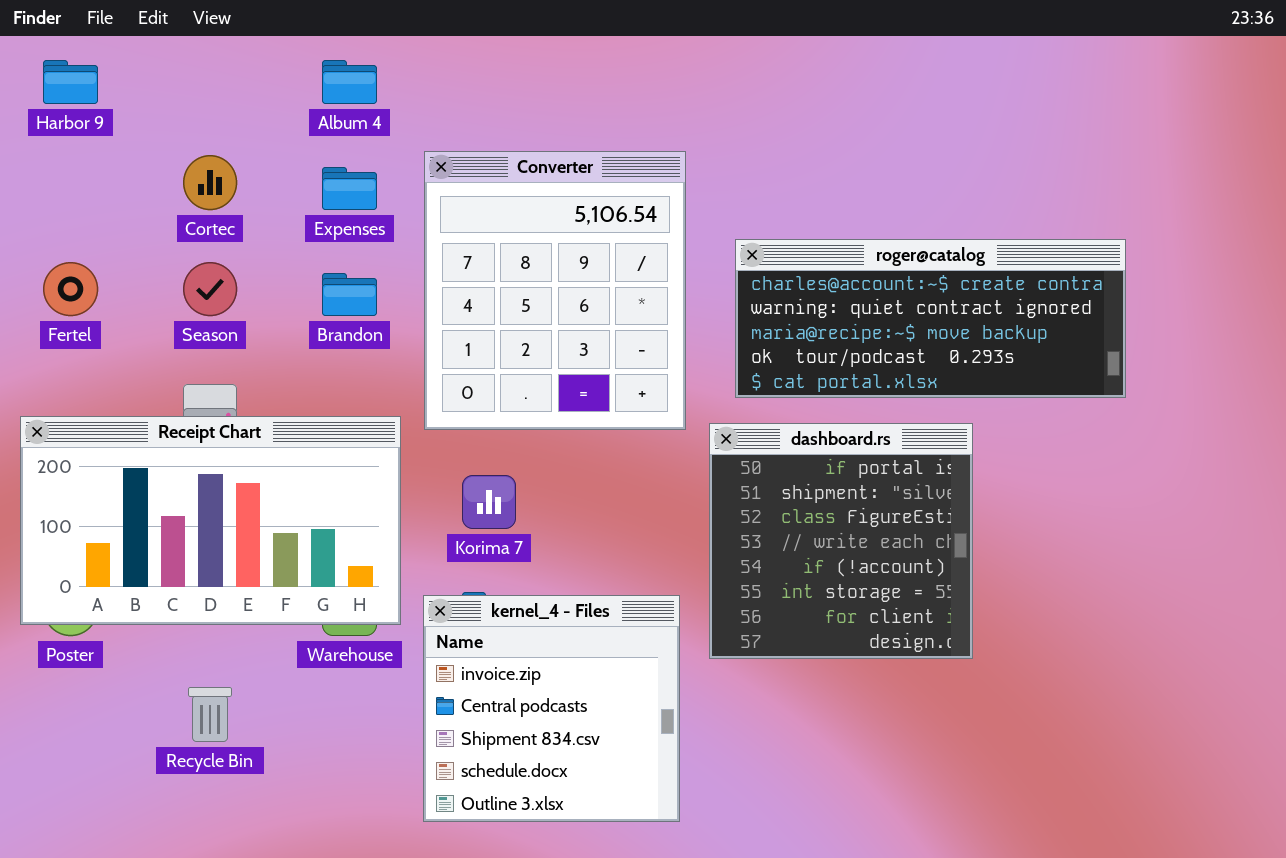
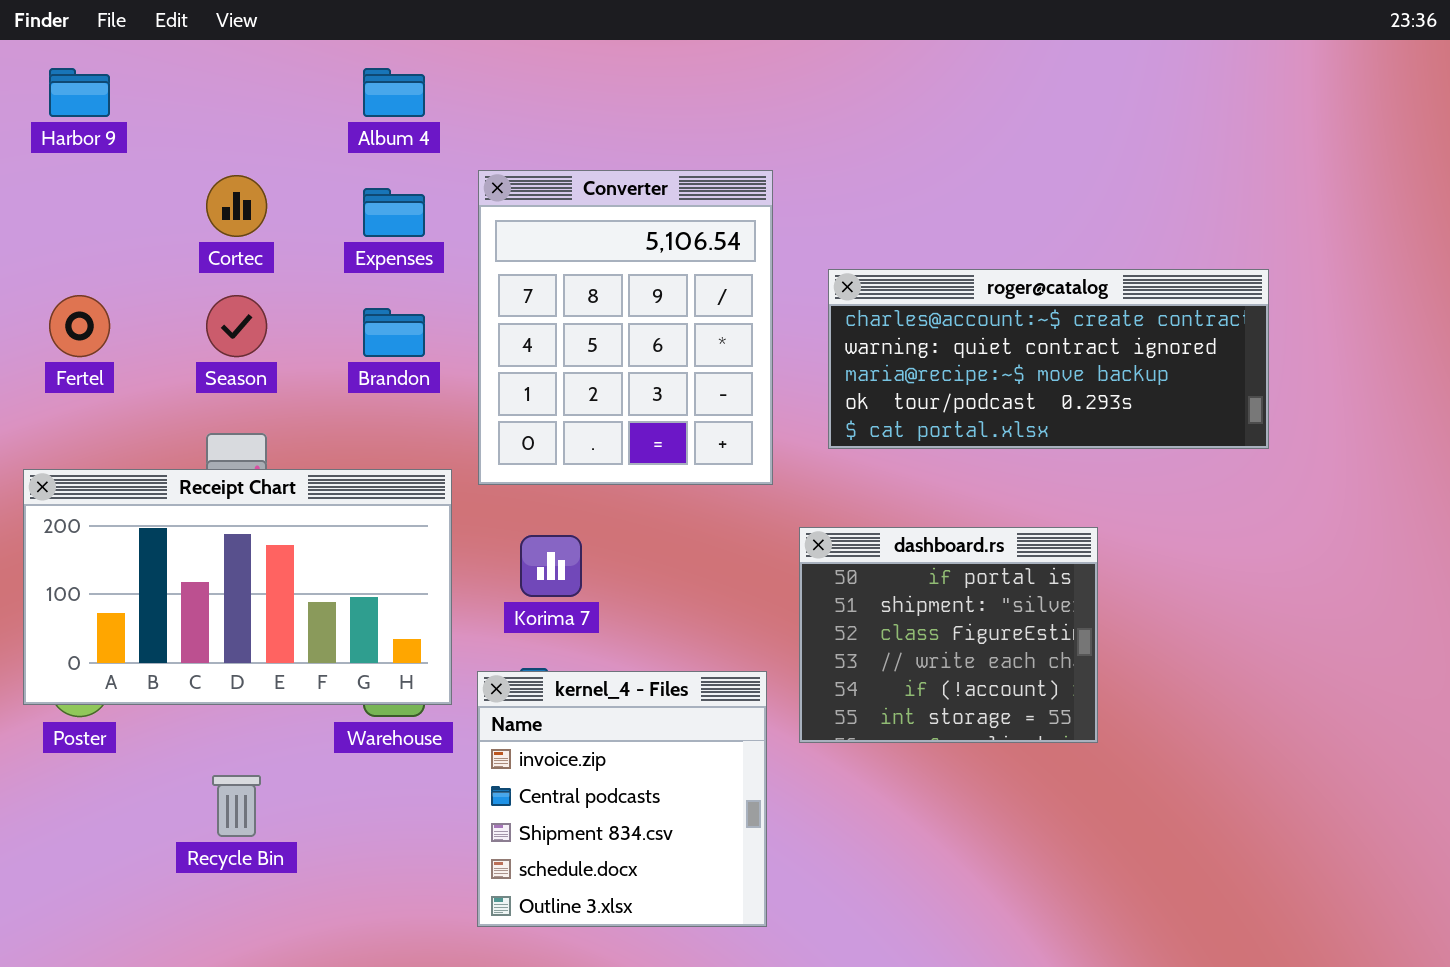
dashboard.rs: [709,423,973,659] -> [799,527,1098,743], resized

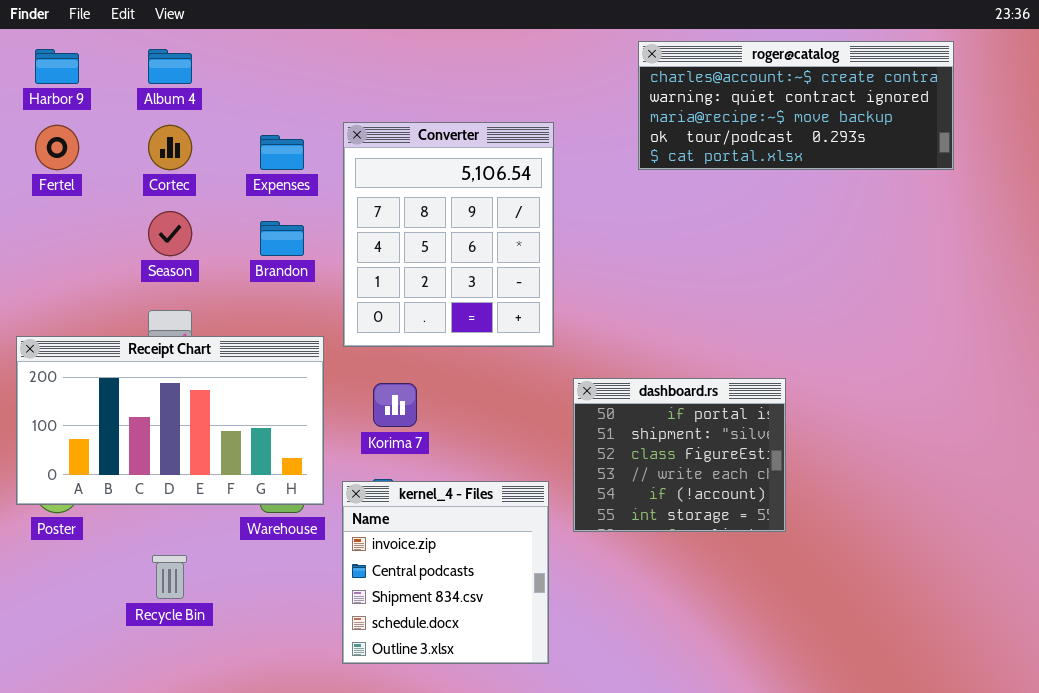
Album 4: [363,68,425,117] -> [148,49,192,84], moved
roger@catalog: [828,269,1269,449] -> [638,41,954,170], moved
Fertel: [49,295,110,357] -> [35,125,79,170], moved

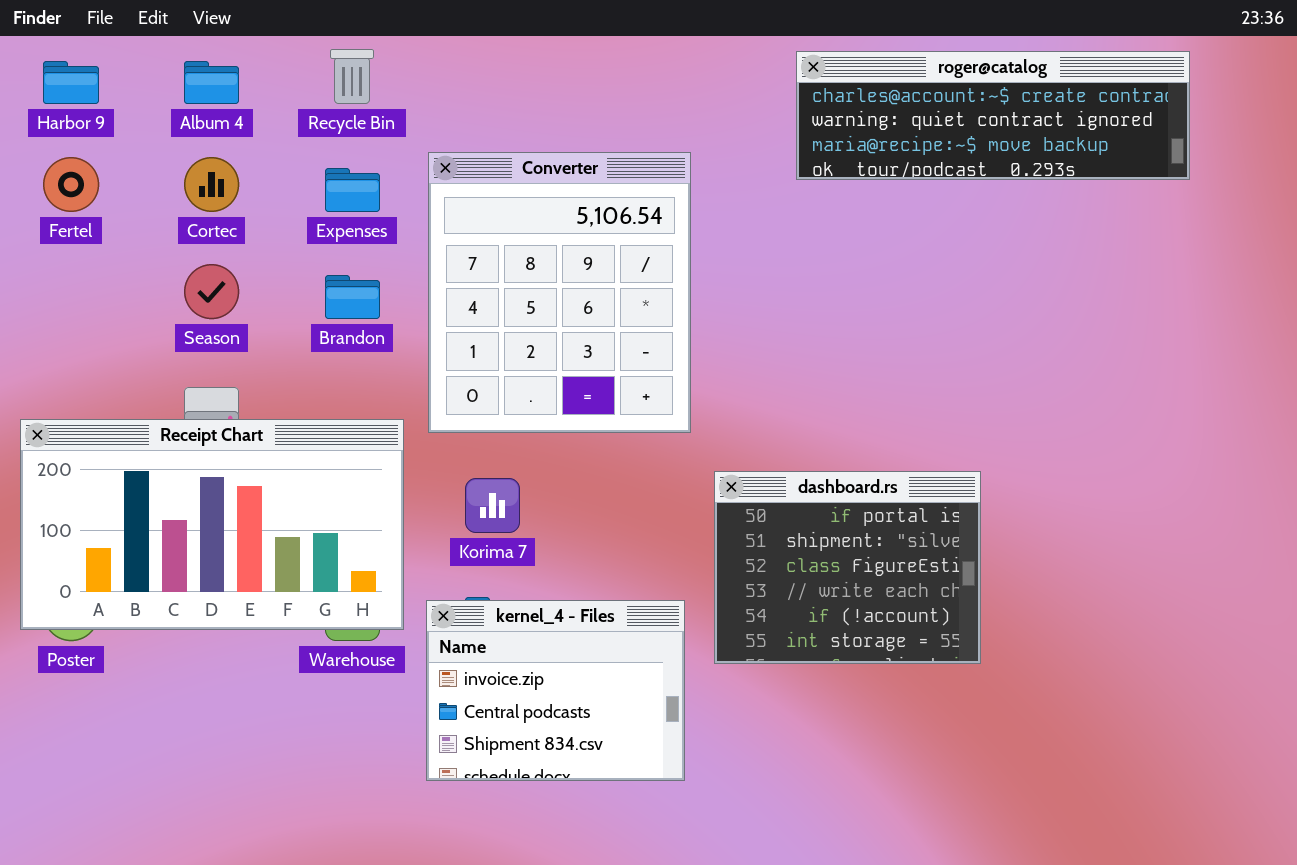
roger@catalog: [638,41,954,170] -> [796,51,1190,180], resized
kernel_4 - Files: [342,481,549,664] -> [426,600,685,781], resized
Recycle Bin: [152,555,187,599] -> [330,49,374,104], moved

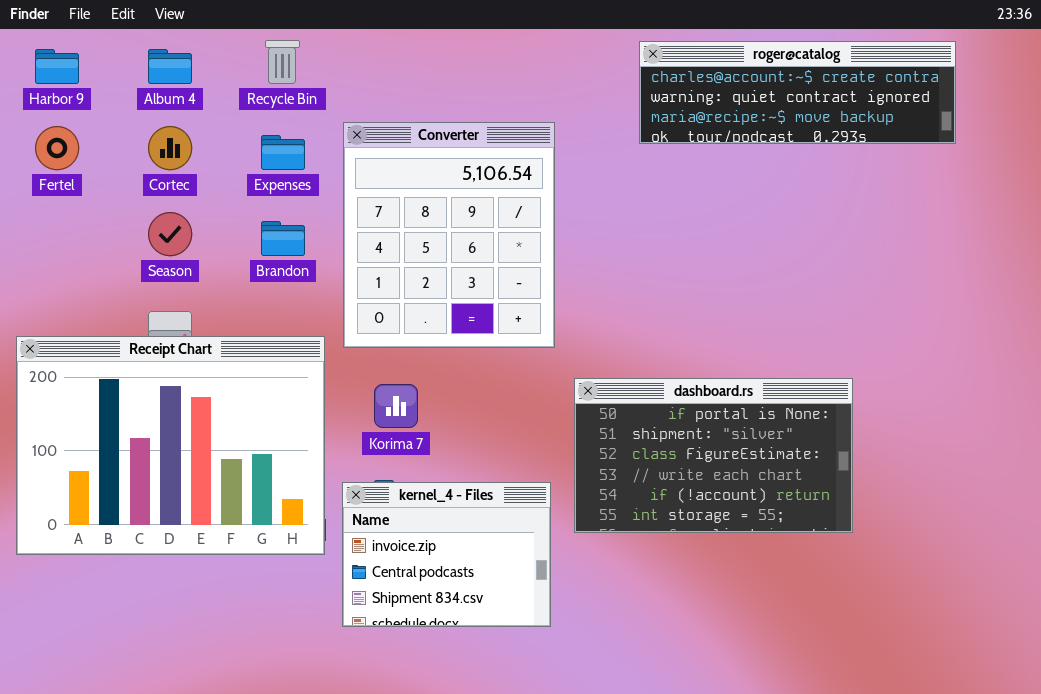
Receipt Chart: [20,419,404,630] -> [16,336,325,555], resized
dashboard.rs: [714,471,981,664] -> [574,378,853,533], resized

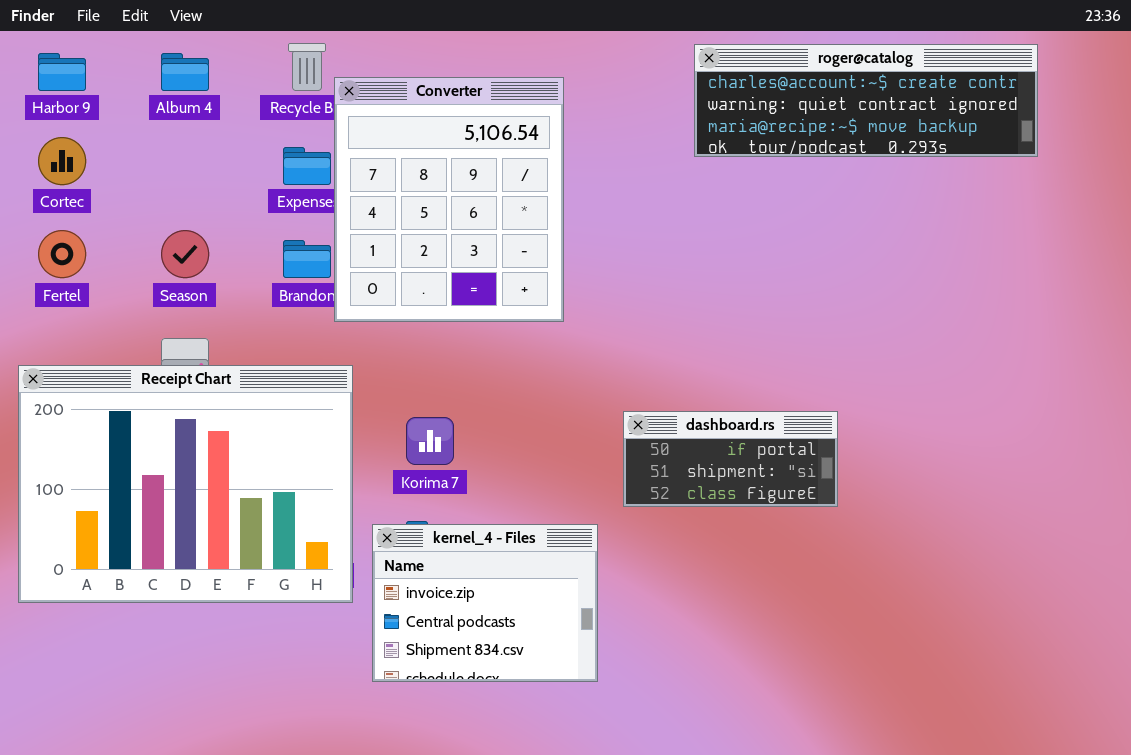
Converter: [343,122,555,348] -> [334,77,564,322], moved
Fertel: [35,126,79,170] -> [38,230,86,278], moved
Cortec: [148,126,192,170] -> [38,137,86,185], moved
dashboard.rs: [574,378,853,533] -> [623,411,838,507], resized

